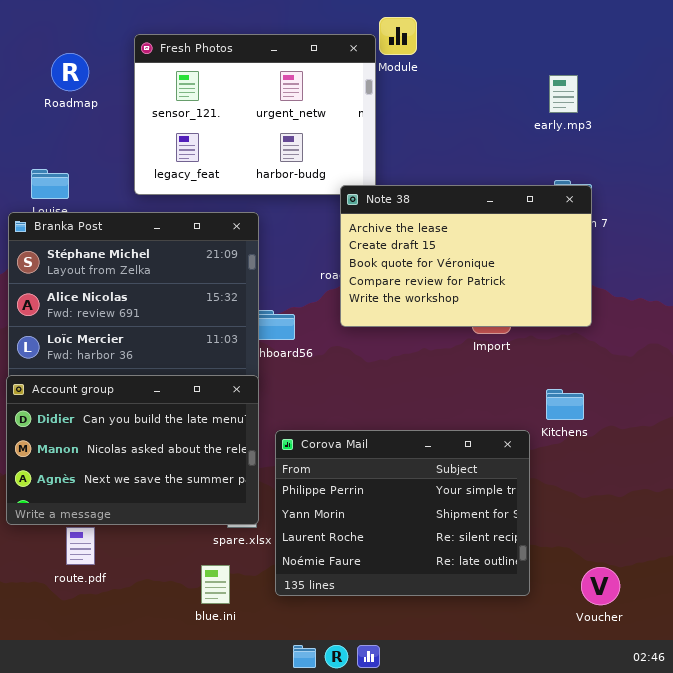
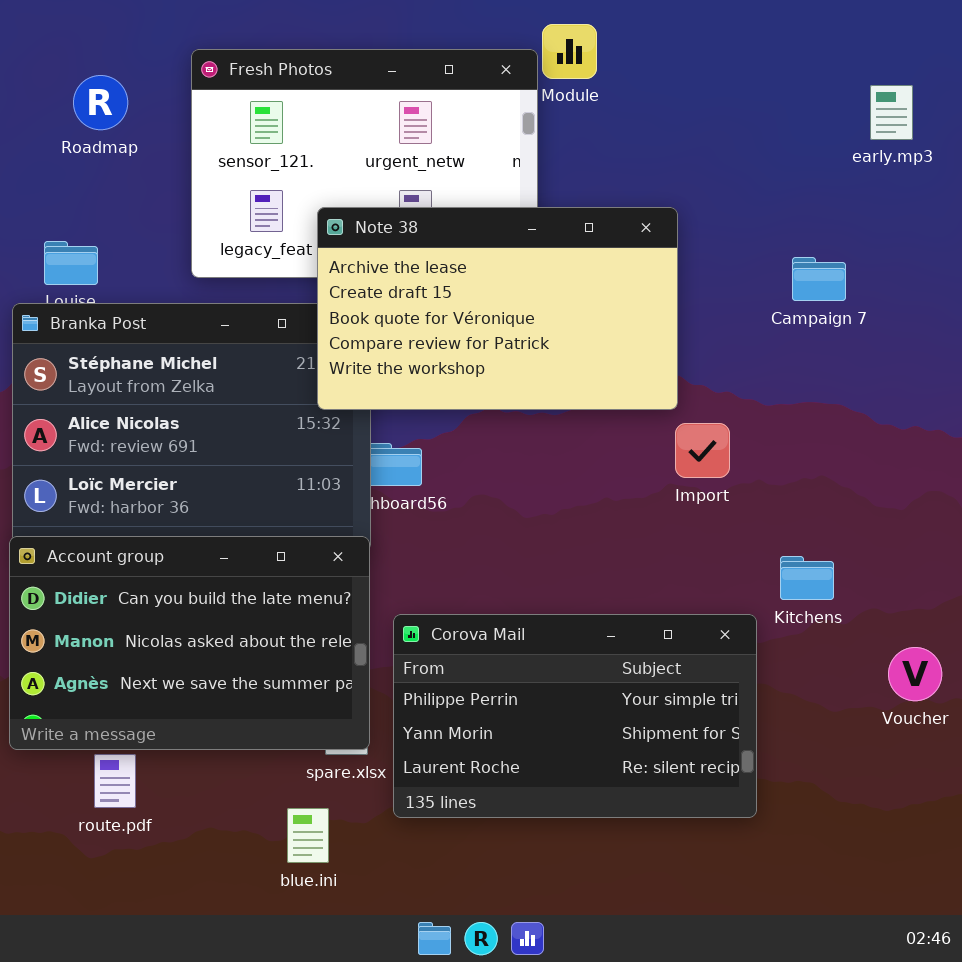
early.mp3: [549,75,578,113] -> [870,85,913,140], moved
Note 38: [340,185,592,327] -> [317,207,678,410], moved
Corova Mail: [275,430,530,596] -> [393,614,757,818], resized
Voucher: [581,567,620,605] -> [888,647,942,701], moved

